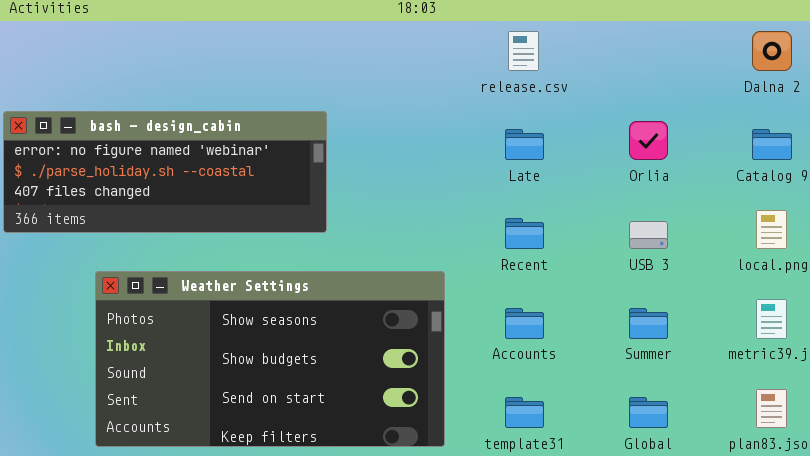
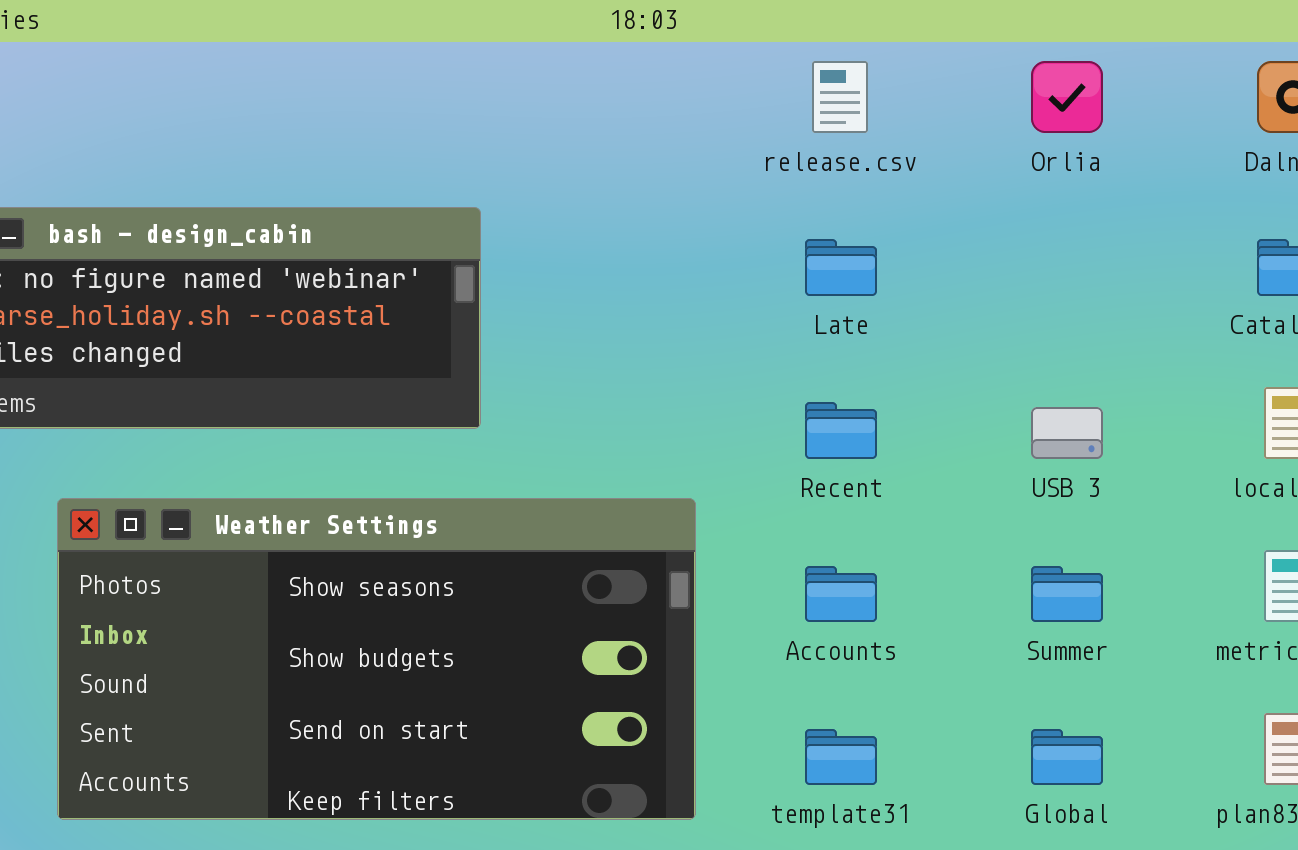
Orlia: [629,121,668,160] -> [1031,61,1103,133], moved

